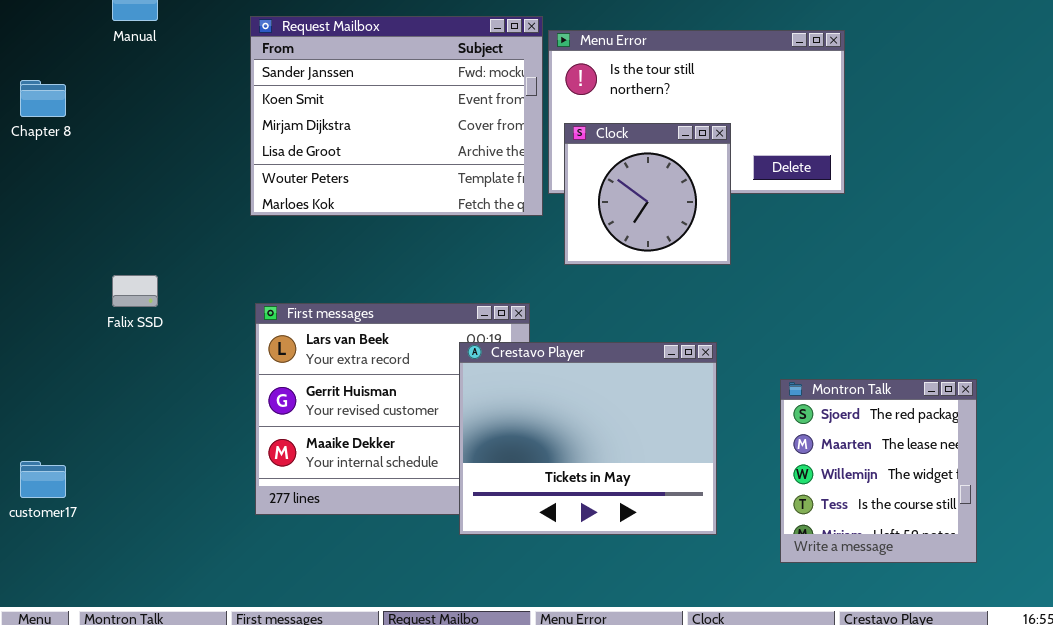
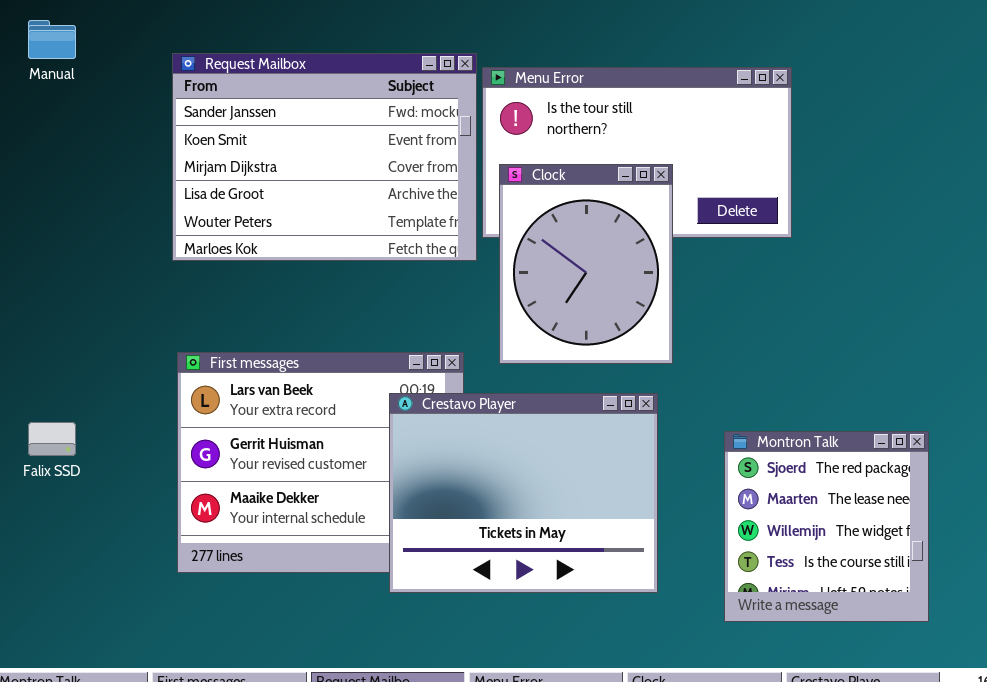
Clock: [564,123,731,265] -> [499,164,673,364], resized
Falix SSD: [112,275,158,307] -> [28,422,76,456], moved

